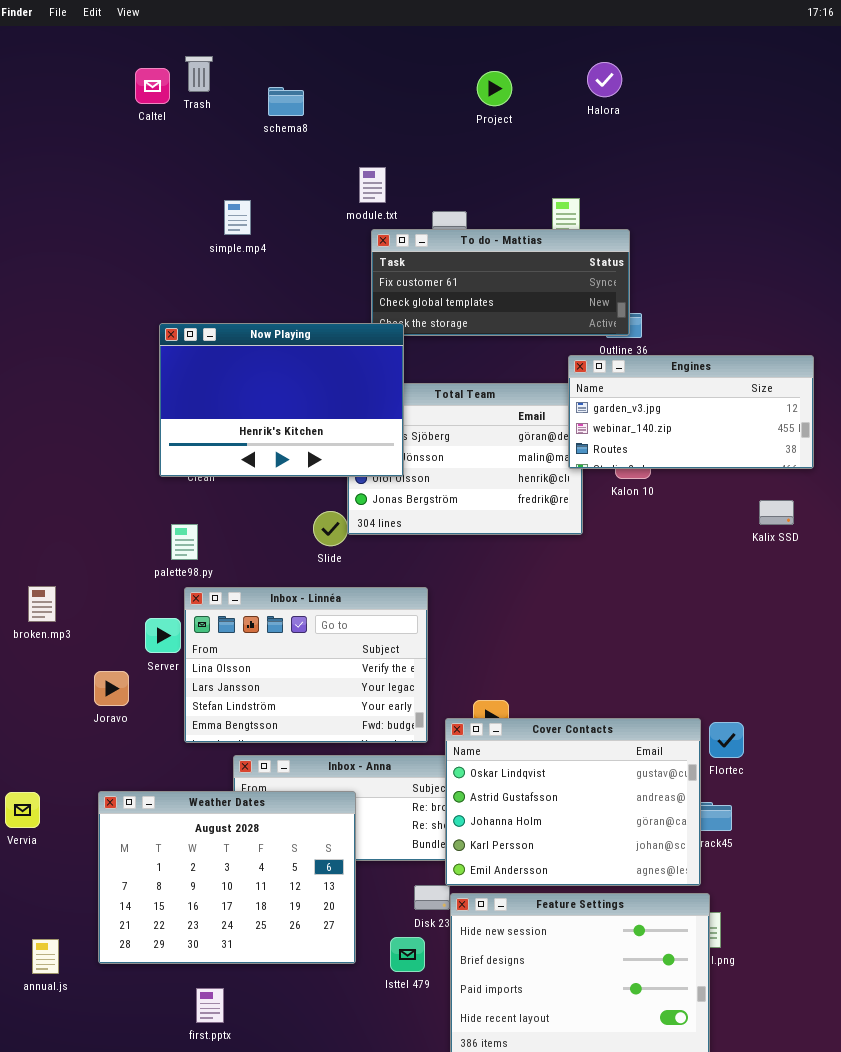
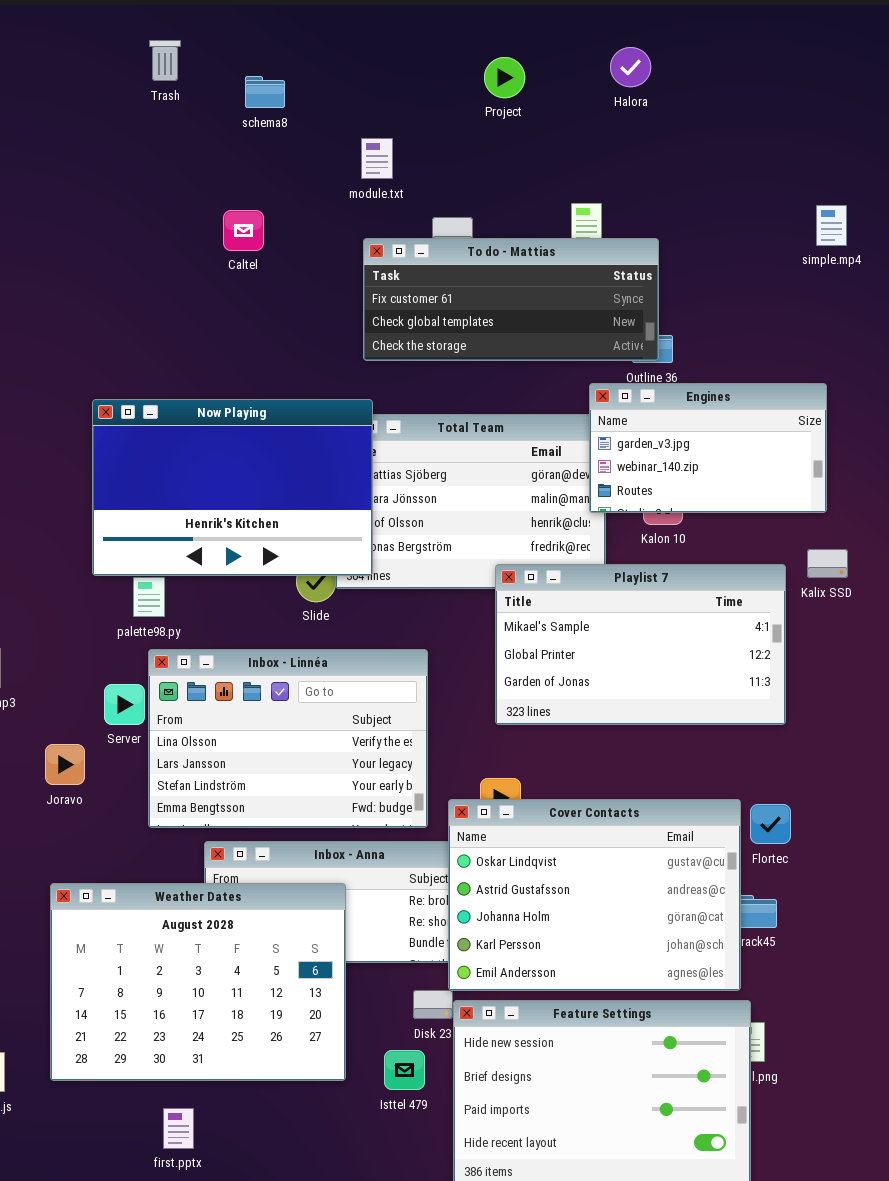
Caltel: [135,68,170,104] -> [223,210,264,251], moved
module.txt: [359,167,386,203] -> [361,138,393,179], moved
simple.mp4: [224,200,251,235] -> [816,205,847,246], moved
Now Playing: [159,323,404,477] -> [92,399,373,576], moved
Engines: [568,355,814,469] -> [589,383,827,513], resized
Playlist 7: none -> [495,564,786,725], opened

